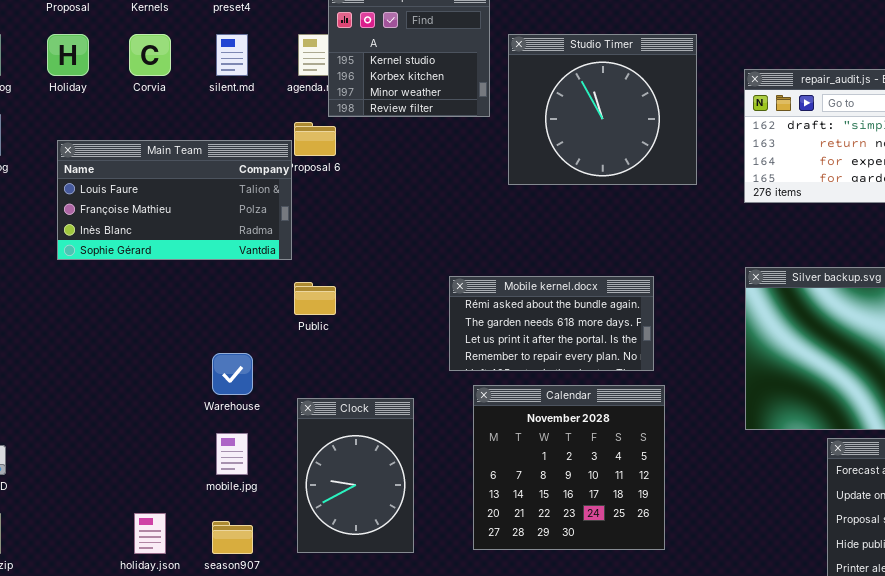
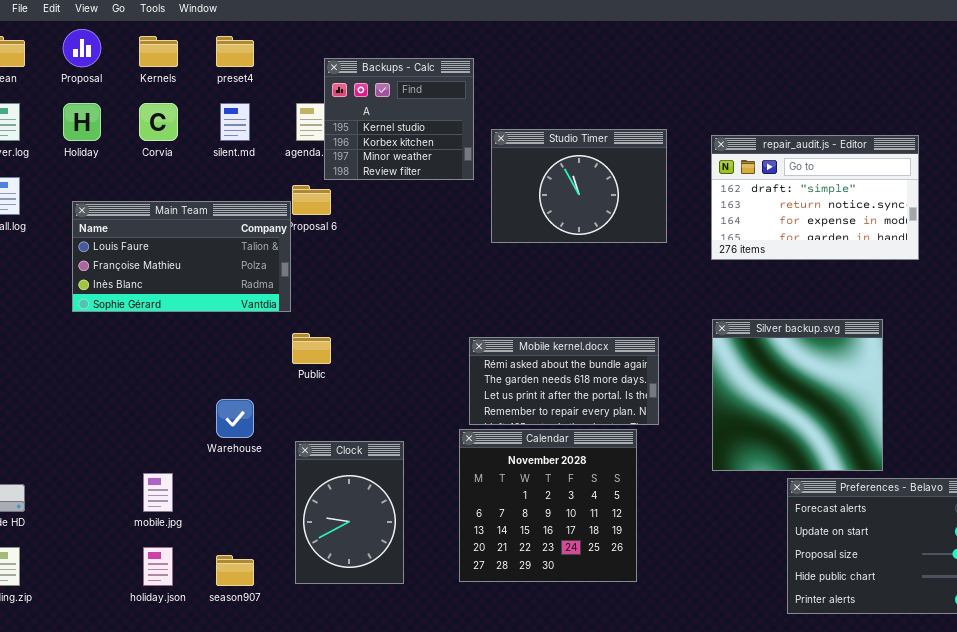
Studio Timer: [508,34,697,185] -> [491,129,667,243], resized
Mobile kernel.docx: [449,276,654,371] -> [469,337,659,425], moved
mobile.jpg: [216,433,248,475] -> [143,473,173,512], moved

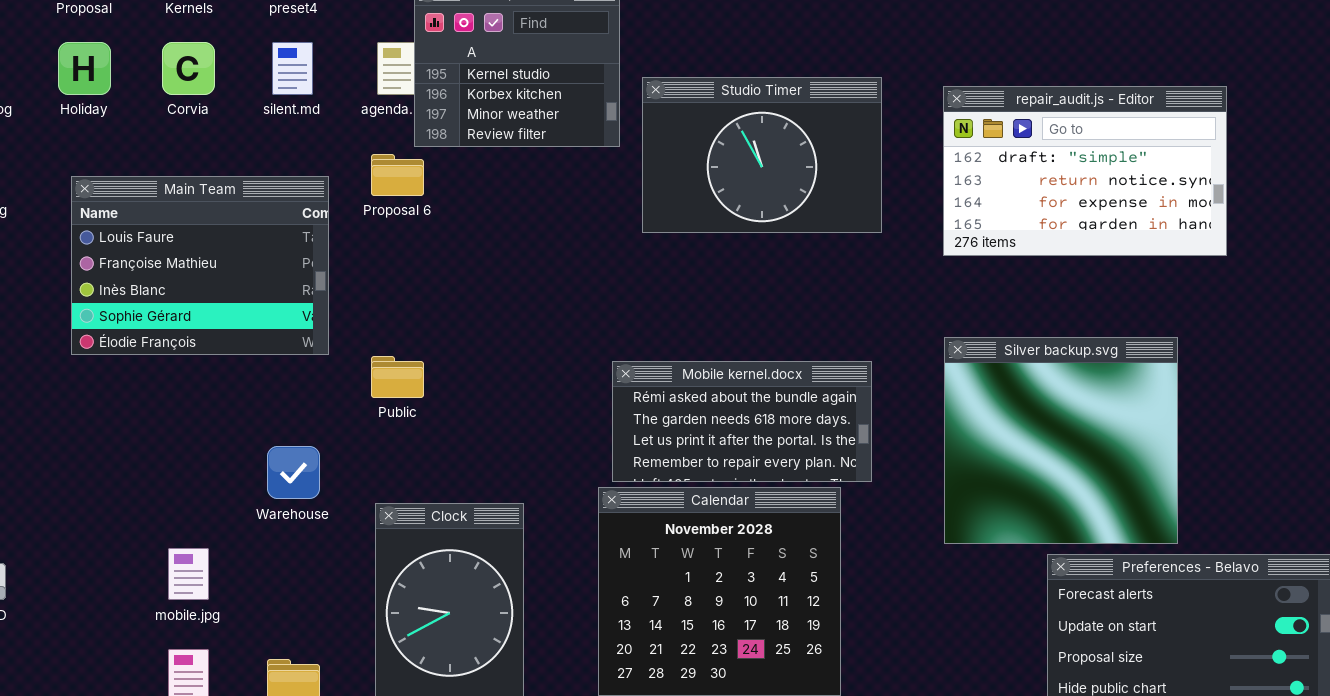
Main Team: [72,201,291,312] -> [71,176,329,355], resized

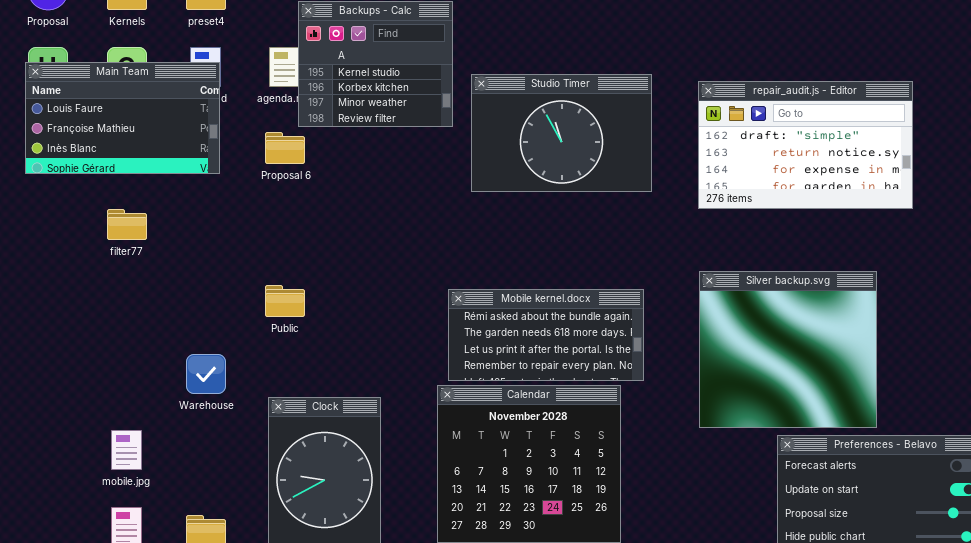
Main Team: [71,176,329,355] -> [25,62,220,174], moved, resized

